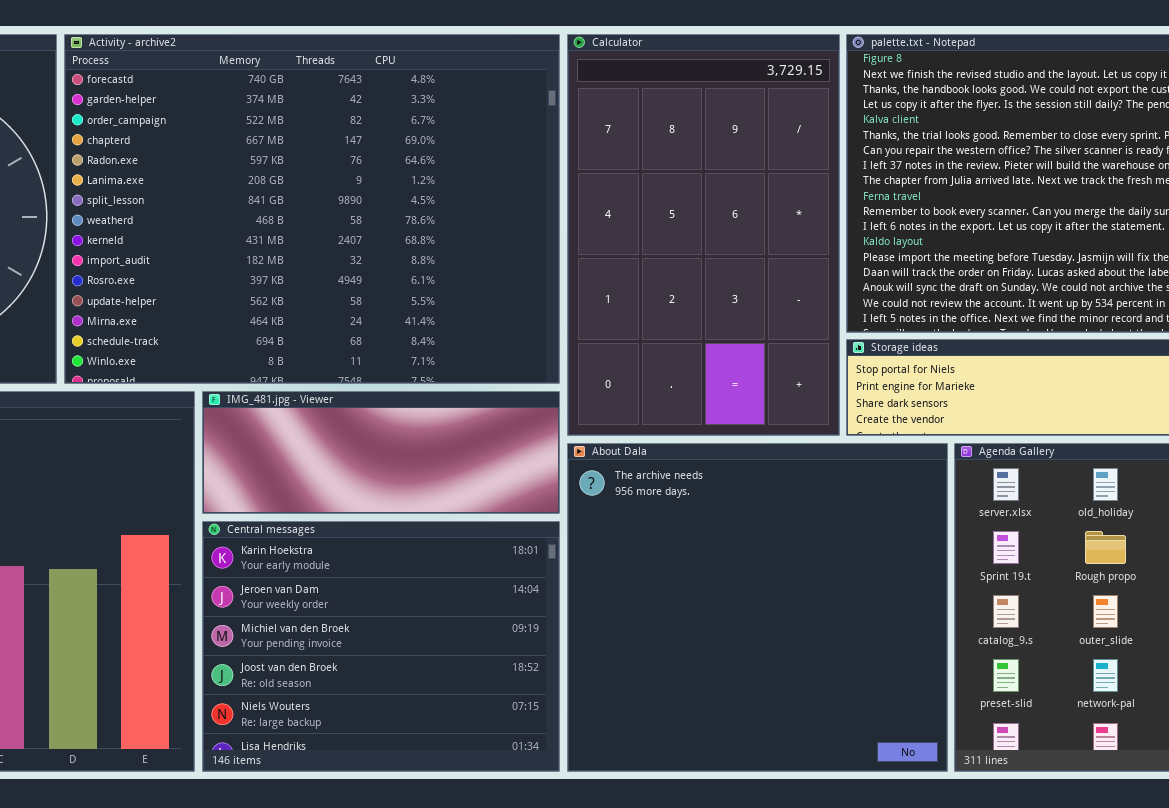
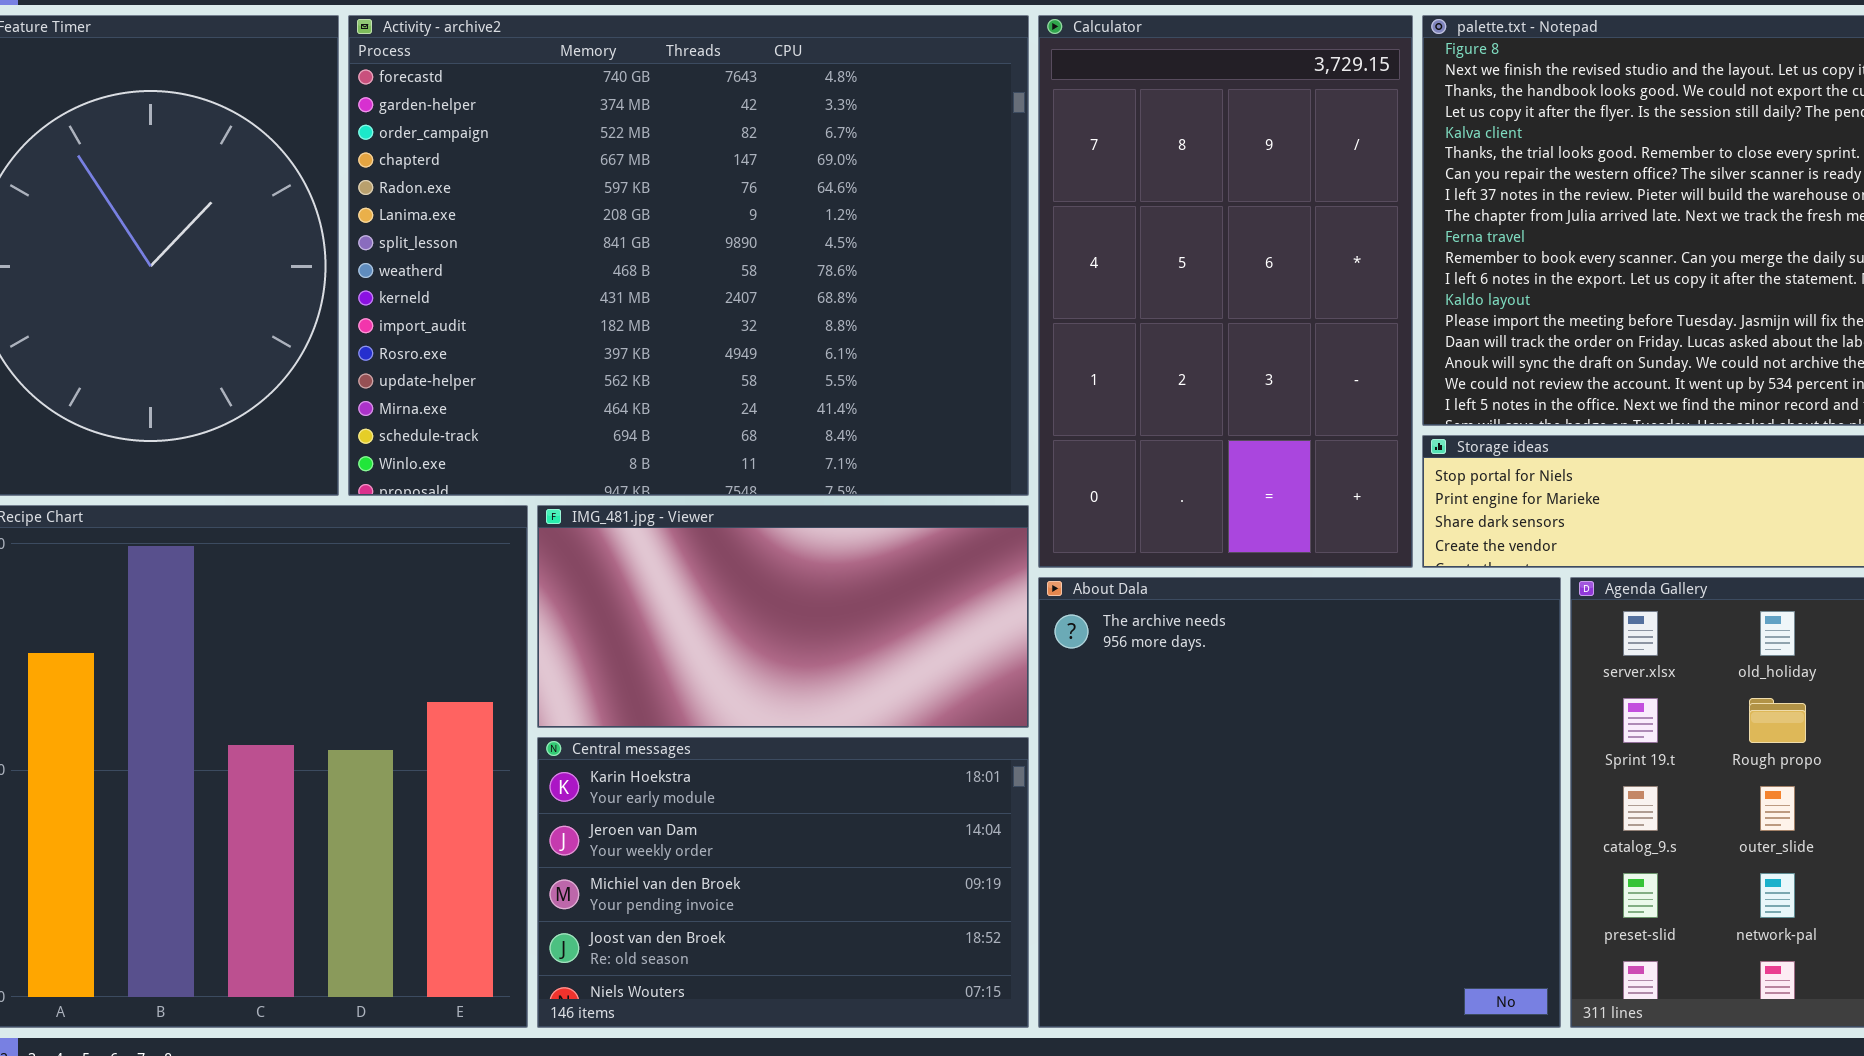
IMG_481.jpg - Viewer: [202,391,560,514] -> [537,505,1029,728], resized
Central messages: [202,521,560,772] -> [537,737,1029,1028], resized

